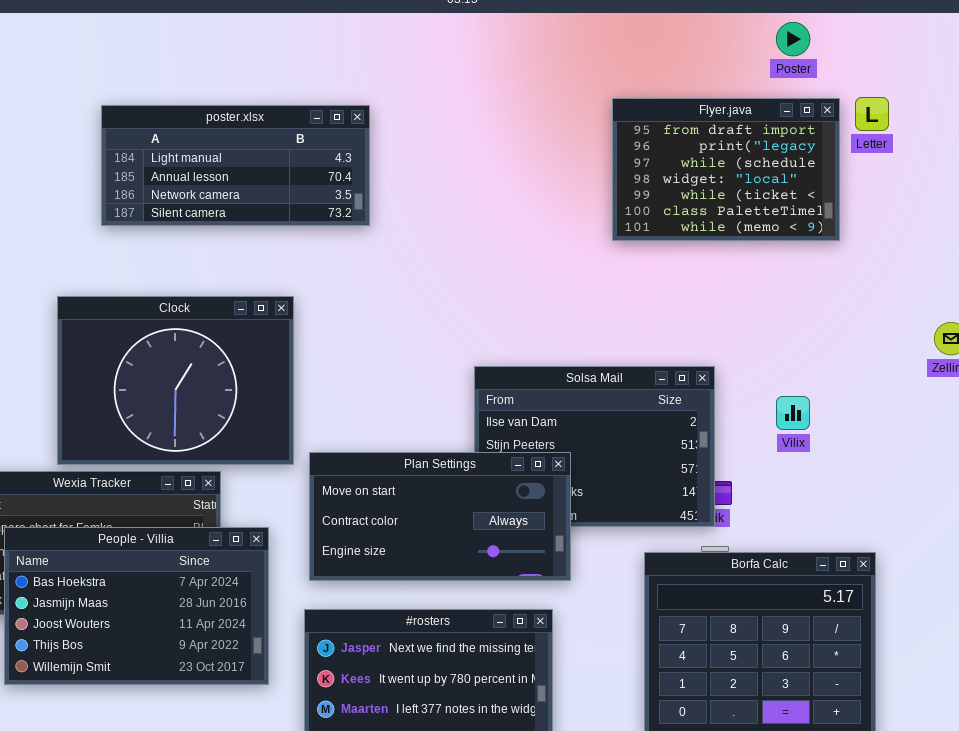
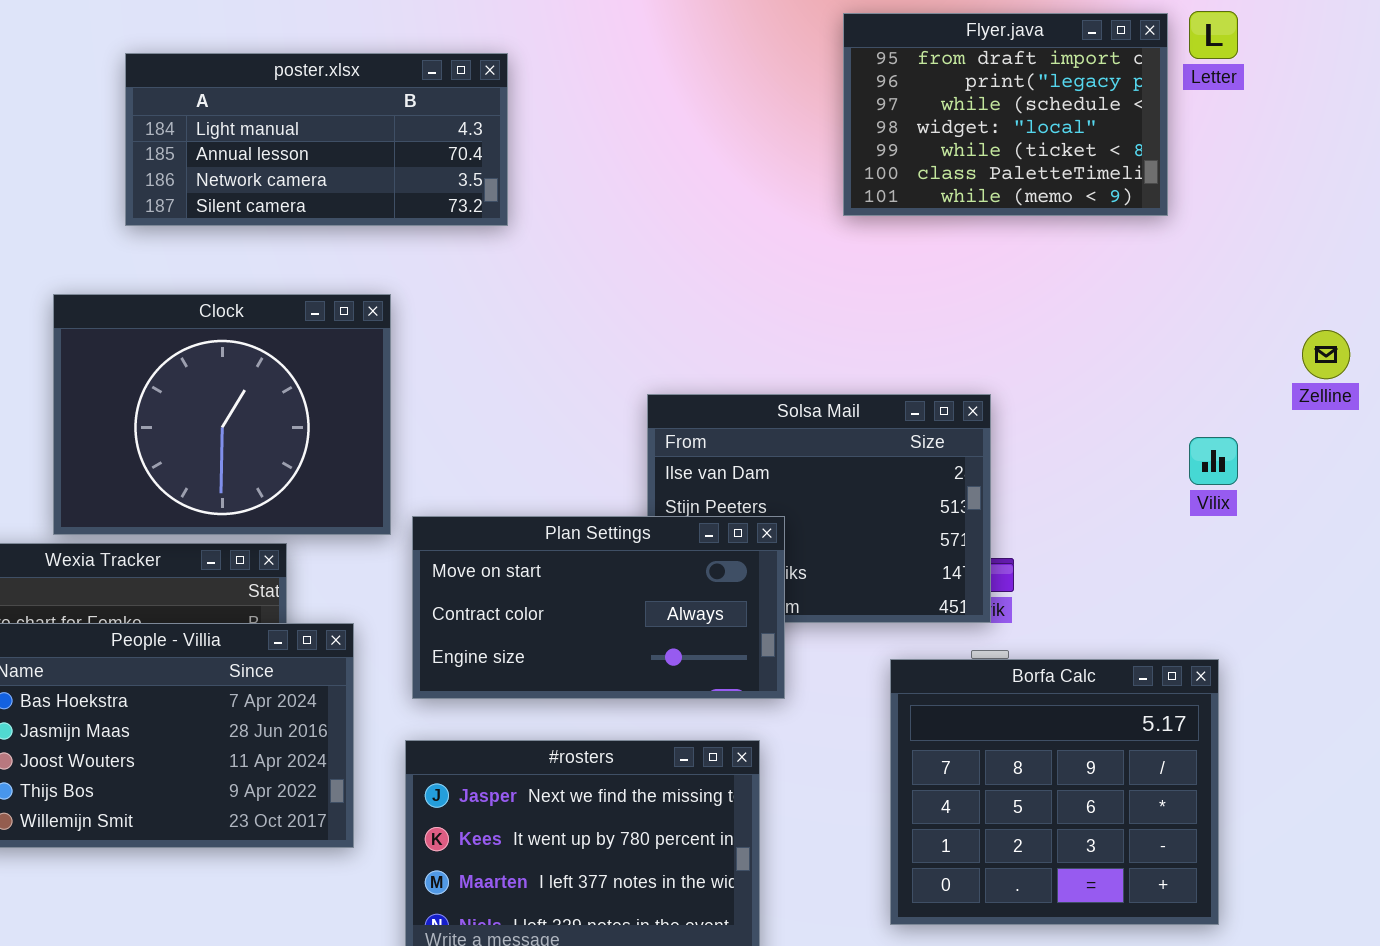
poster.xlsx: [101,105,370,226] -> [125,53,508,226], moved
Vilix: [776,396,810,430] -> [1189,437,1238,485], moved

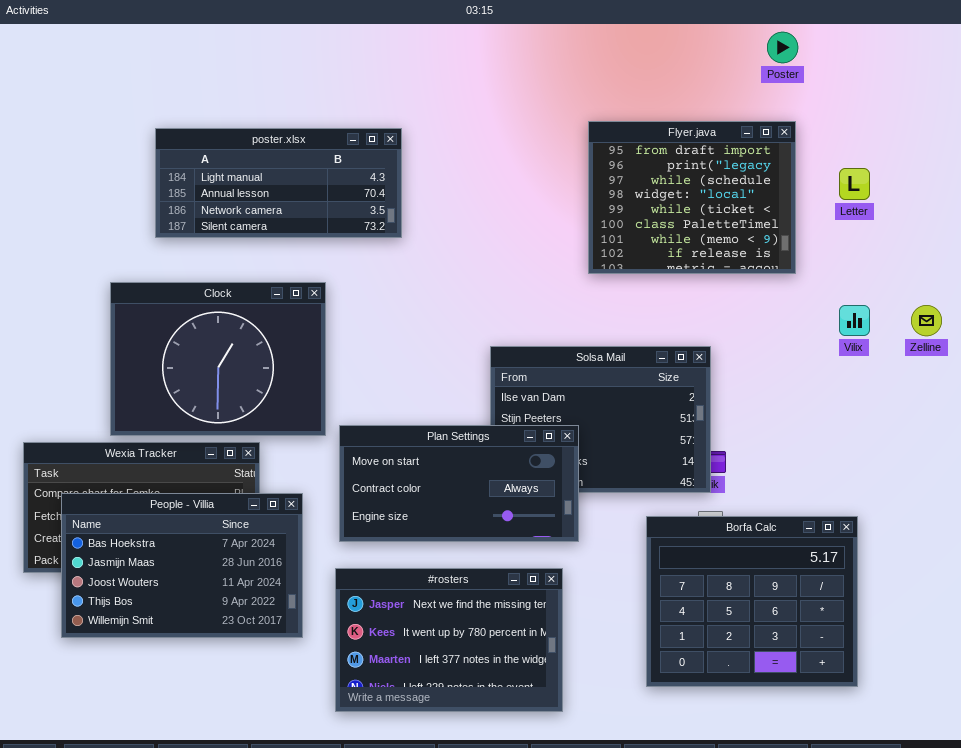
Letter: [1189,11,1238,59] -> [839,168,870,200], moved
Flyer.java: [843,13,1168,216] -> [588,121,796,274], moved, resized
Vilix: [1189,437,1238,485] -> [839,305,870,336], moved

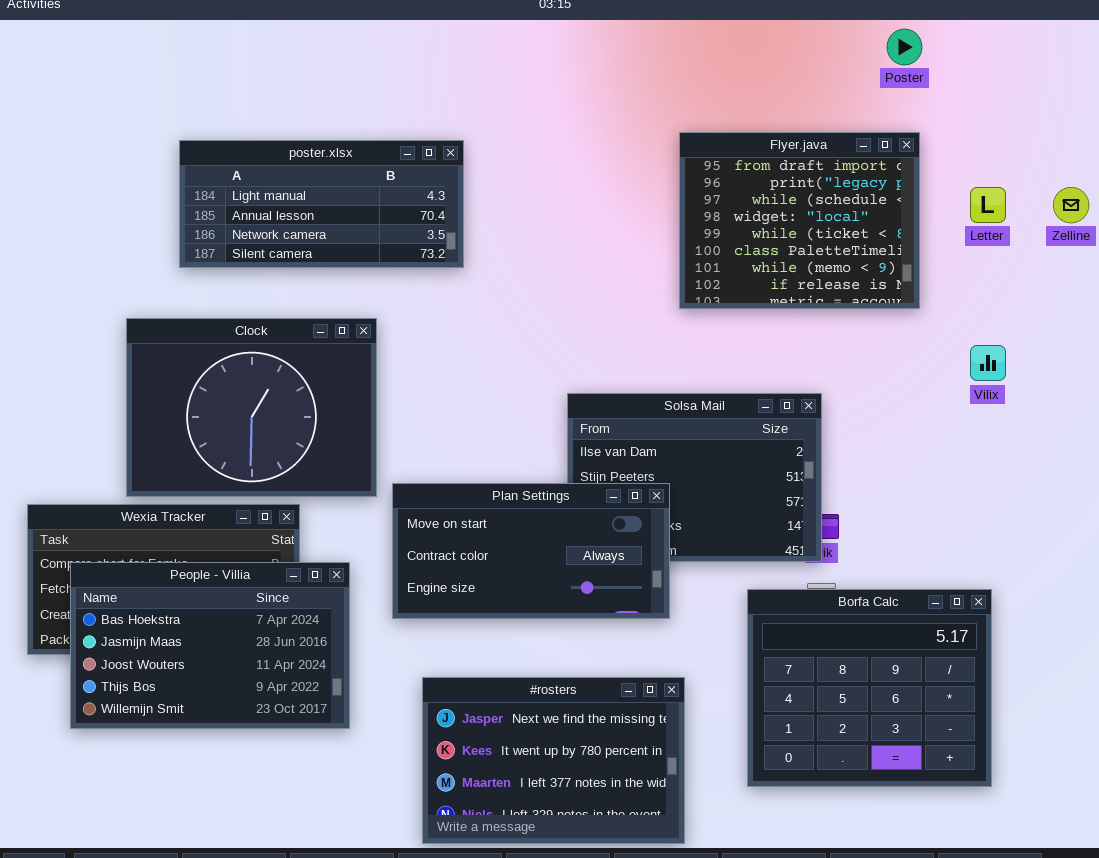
Zelline: [911,305,942,336] -> [1053,187,1089,223], moved
#rosters: [335,568,563,712] -> [422,677,685,844], moved

